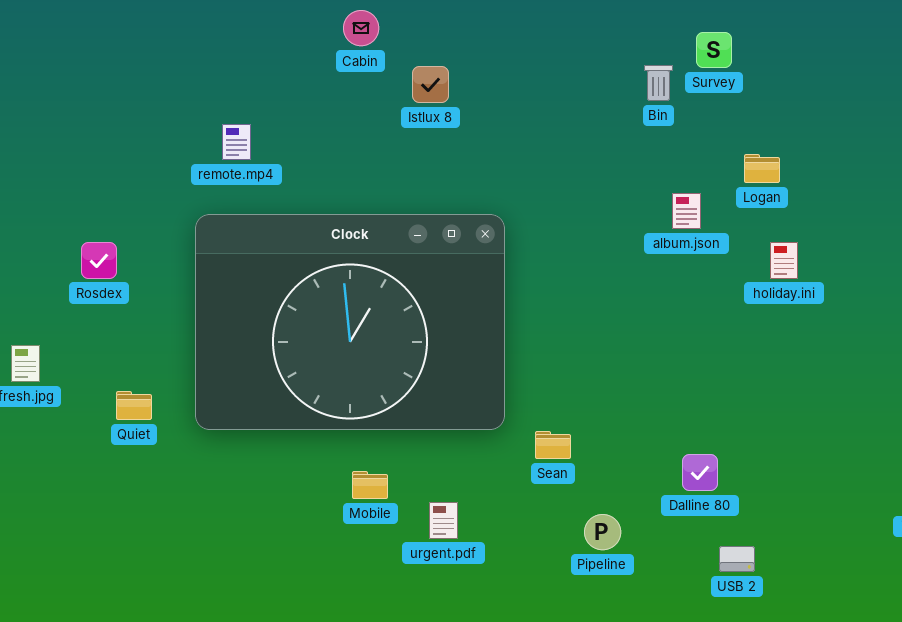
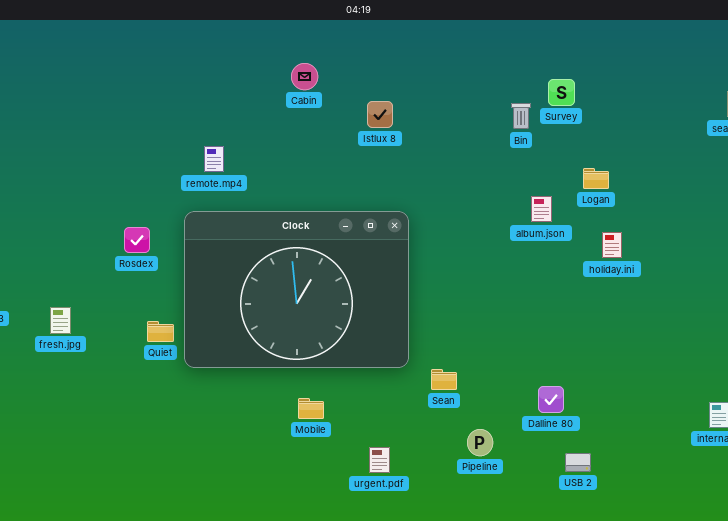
Istlux 8: [412,66,449,103] -> [367,101,393,128], moved
Rosdex: [81,242,117,279] -> [124,227,150,253], moved
Quiet: [116,391,152,420] -> [147,321,174,342], moved
urgent.pdf: [429,502,458,539] -> [369,447,390,473], moved

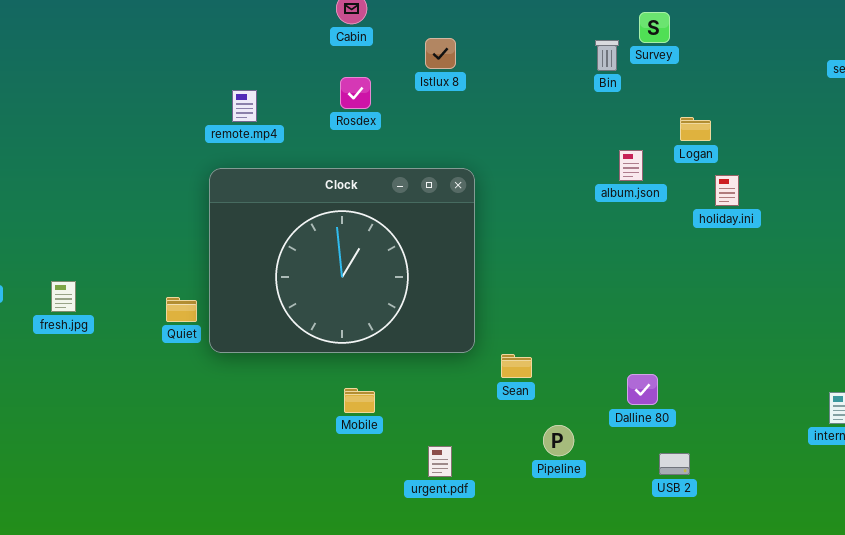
Rosdex: [124,227,150,253] -> [340,77,371,109], moved
holiday.ini: [602,232,622,258] -> [715,175,739,206], moved

